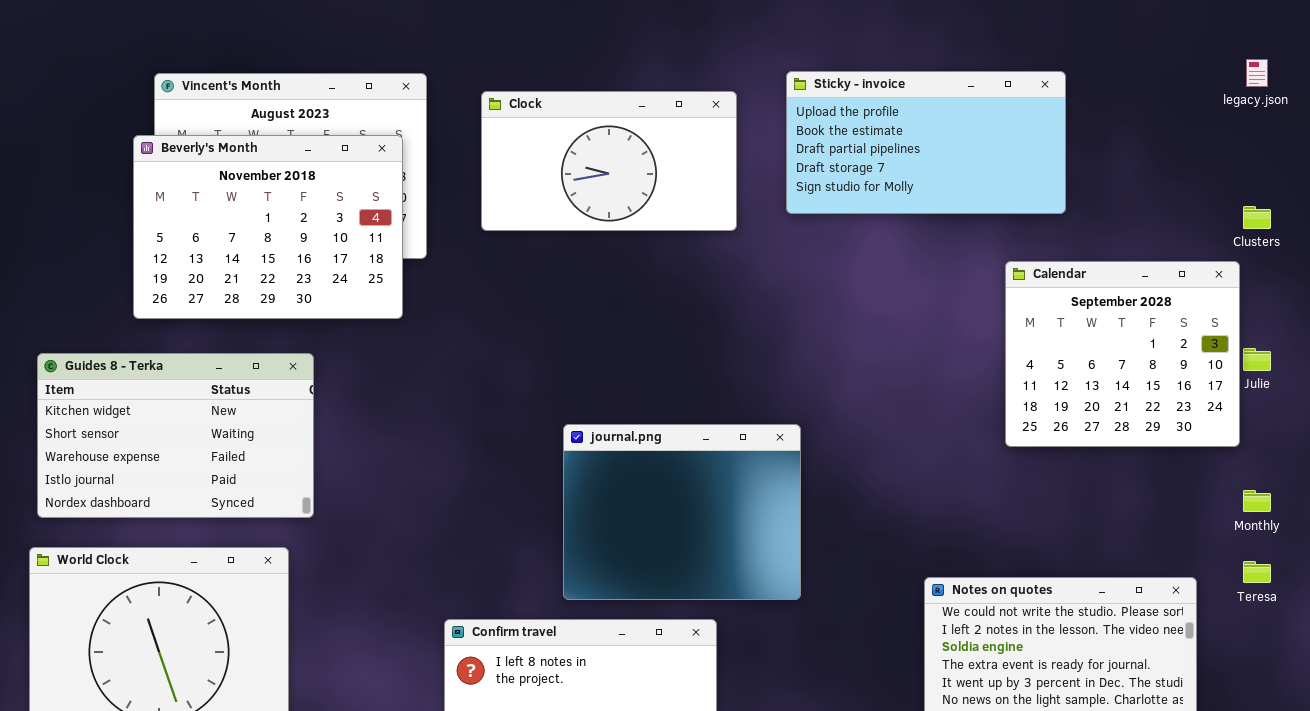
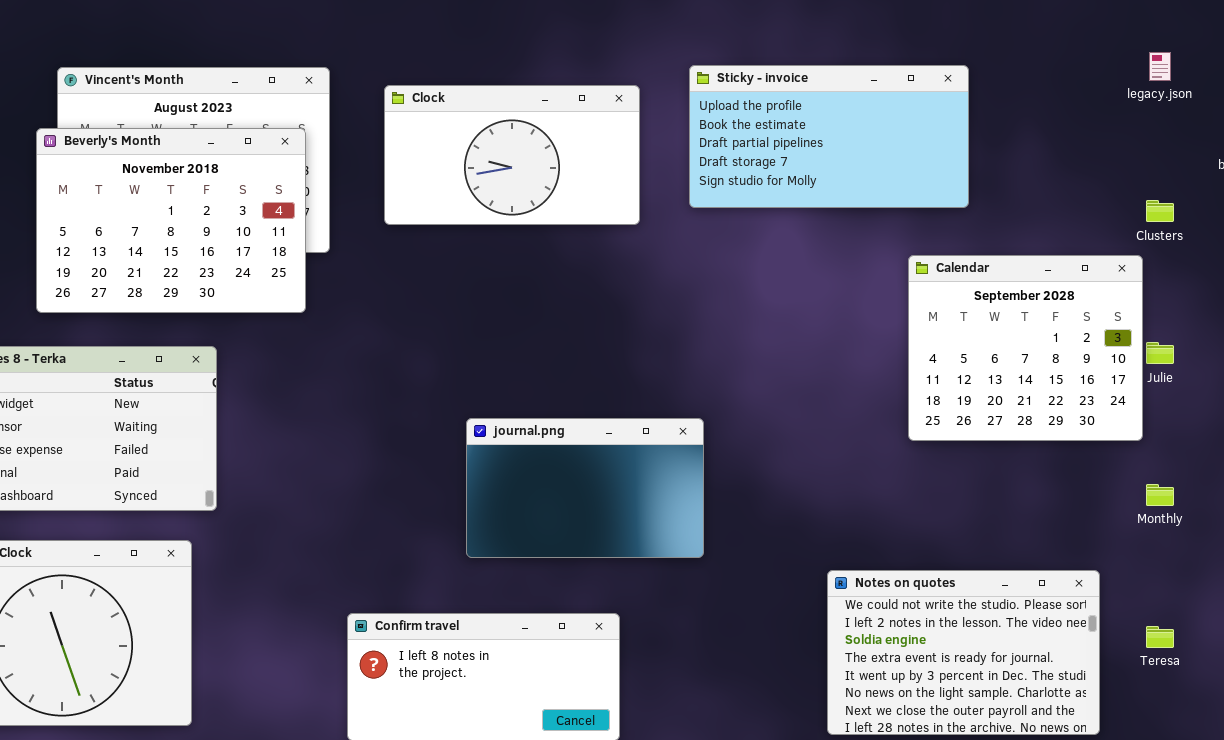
journal.png: [563,424,801,600] -> [466,418,704,558], resized
Teresa: [1243,561,1271,583] -> [1146,626,1174,648], moved

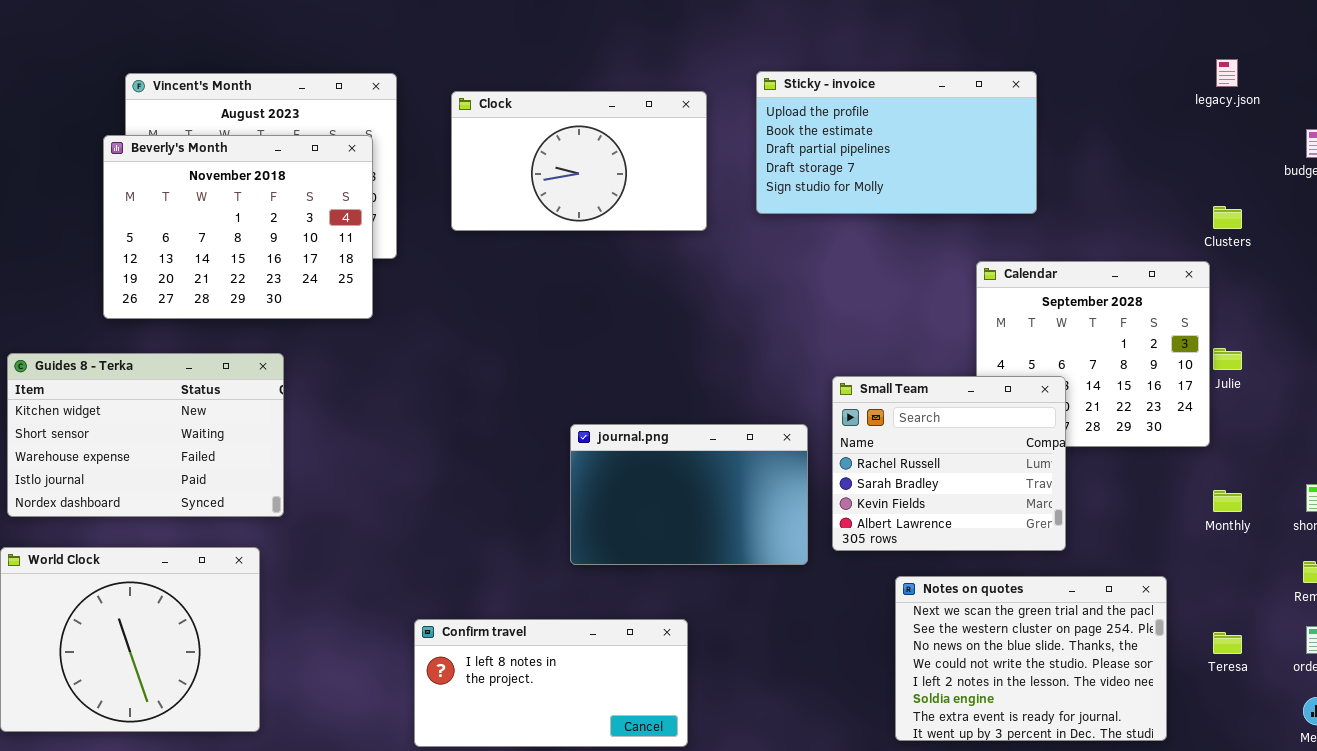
Small Team: none -> [832,376,1066,551], opened
journal.png: [466,418,704,558] -> [570,424,808,565], moved
Notes on quotes: [827,570,1100,735] -> [895,576,1167,741], scrolled up 3 rows

